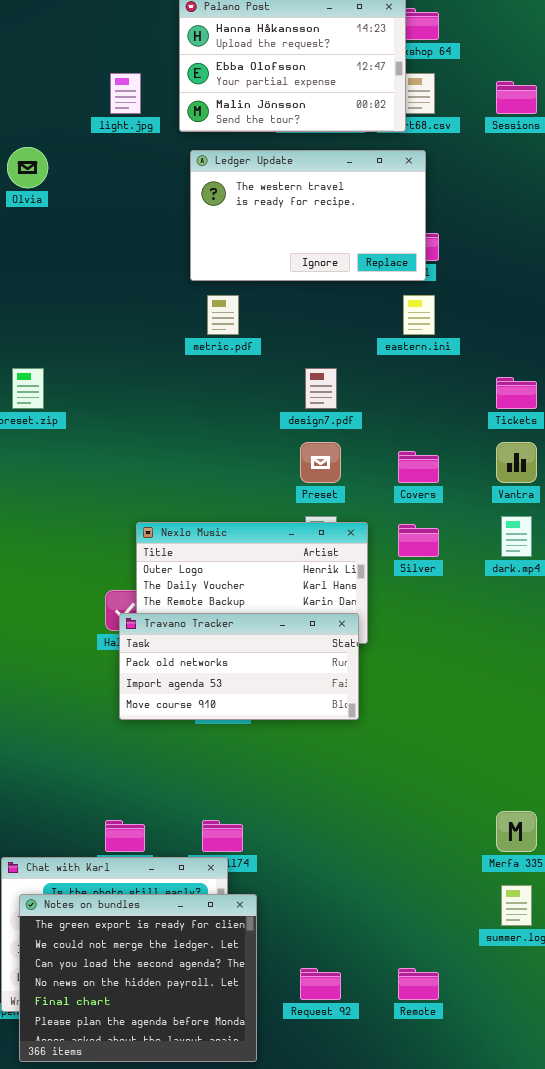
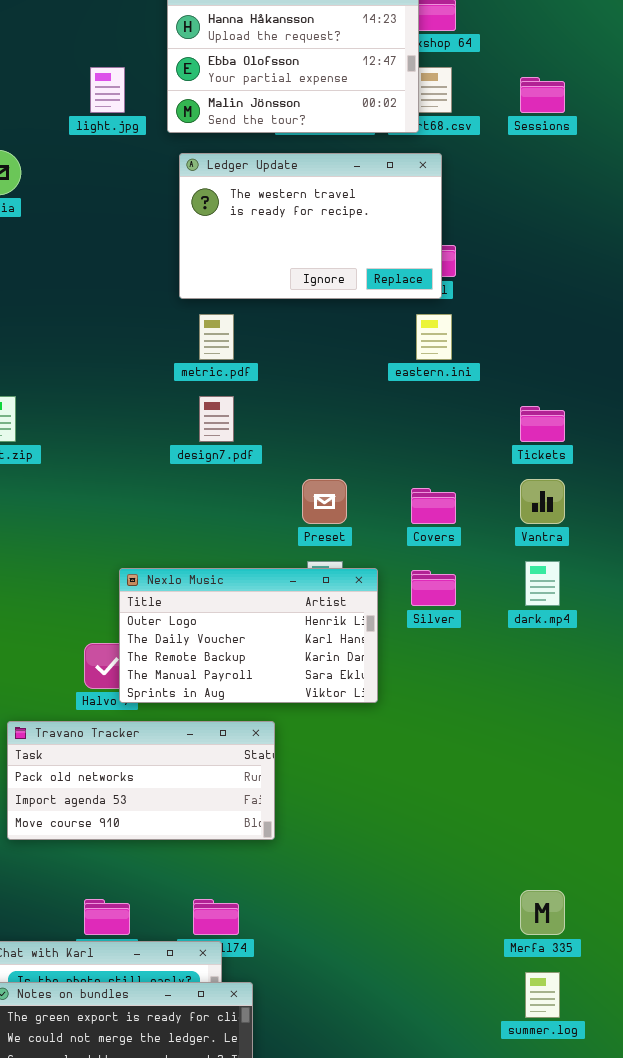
design7.pdf: [305,368,337,409] -> [199,396,234,442], moved
Travano Tracker: [119,613,359,720] -> [7,721,275,840], moved

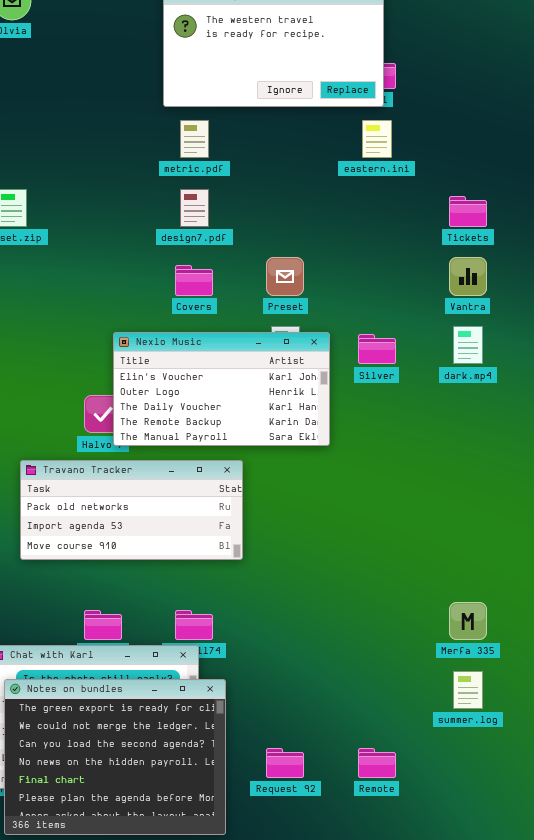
Covers: [411,488,456,524] -> [175,265,213,296], moved
Nexlo Music: [119,568,378,703] -> [113,332,330,446], scrolled up 1 row

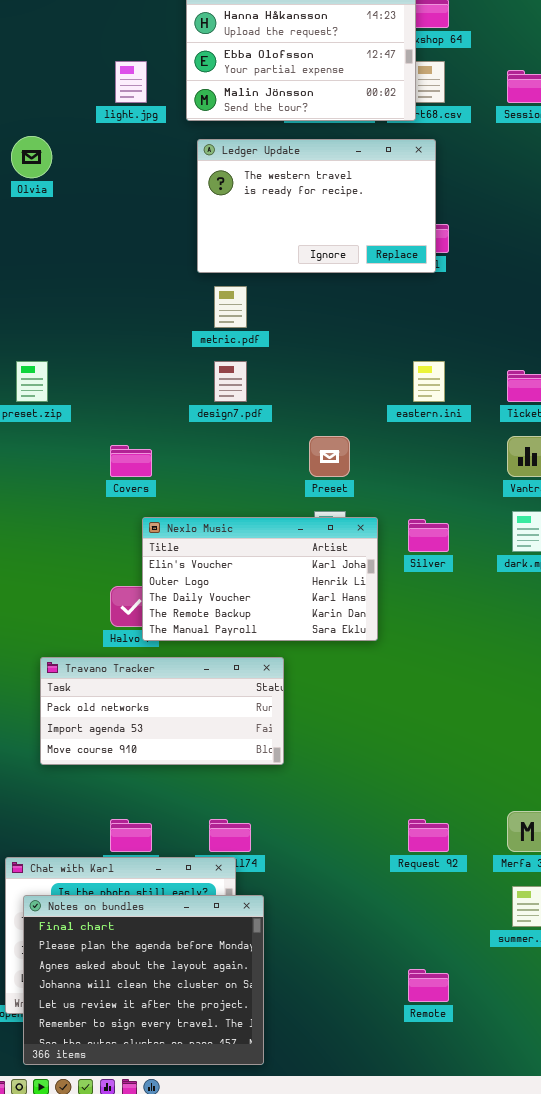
eastern.ini: [362,120,392,158] -> [413,361,445,402], moved
Covers: [175,265,213,296] -> [110,445,152,477], moved
Notes on bundles: [4,679,226,835] -> [23,895,264,1065], scrolled down 4 rows
Request 92: [266,748,304,778] -> [408,819,449,852], moved

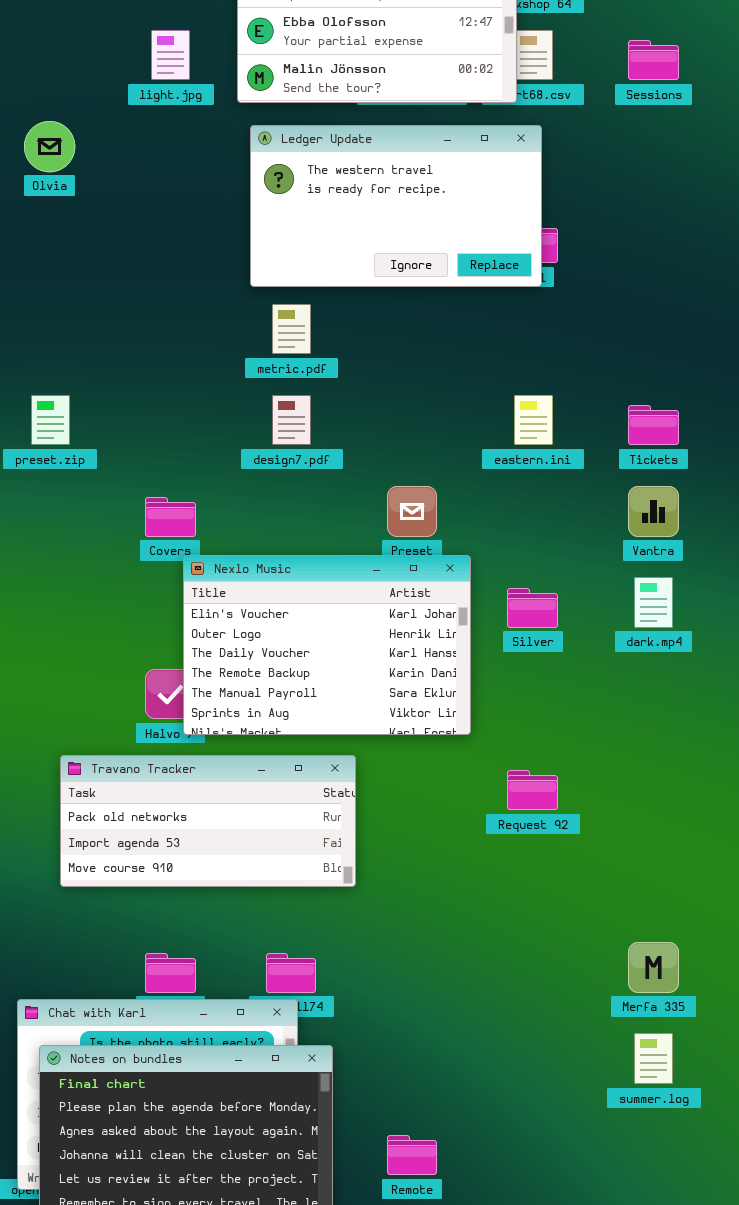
Nexlo Music: [142,517,378,641] -> [183,555,471,735], resized
Request 92: [408,819,449,852] -> [507,770,558,810], moved
Remote: [408,969,449,1002] -> [387,1135,437,1175], moved

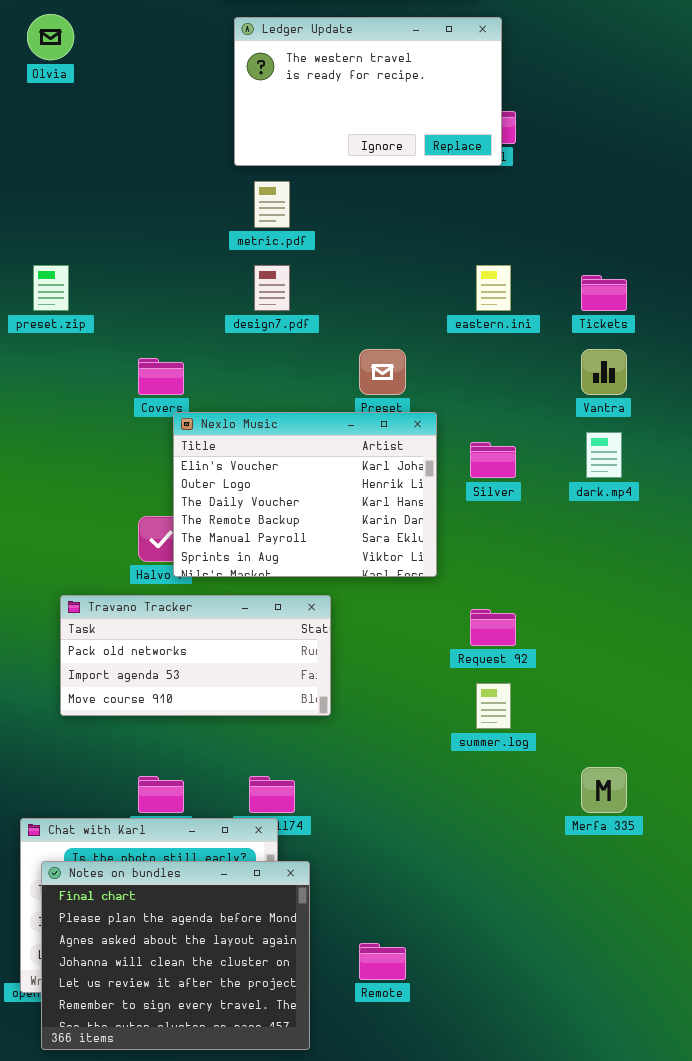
summer.log: [634,1033,673,1084] -> [476,683,511,729], moved

